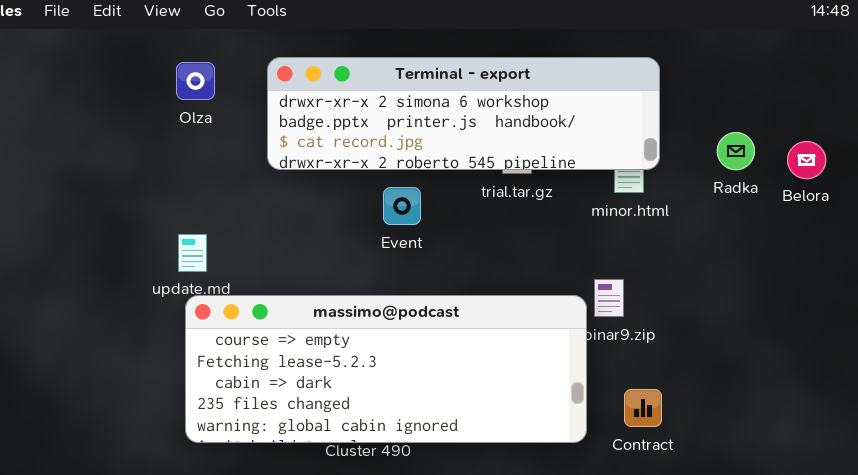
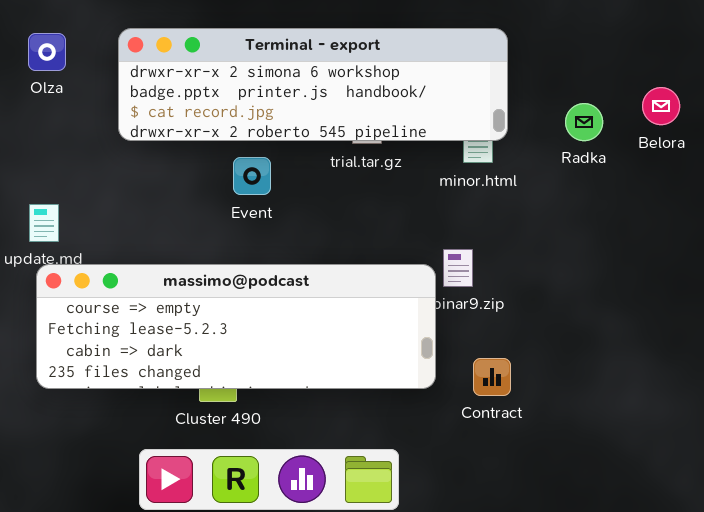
Belora: [787,141,826,179] -> [642,87,680,125], moved
massimo@podcast: [185,295,587,443] -> [36,264,436,389], resized

